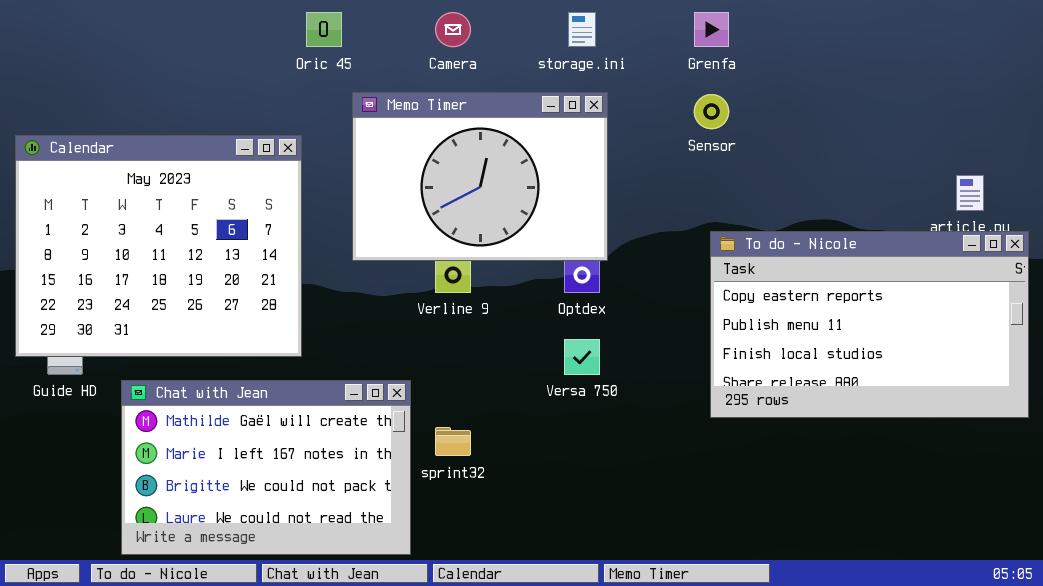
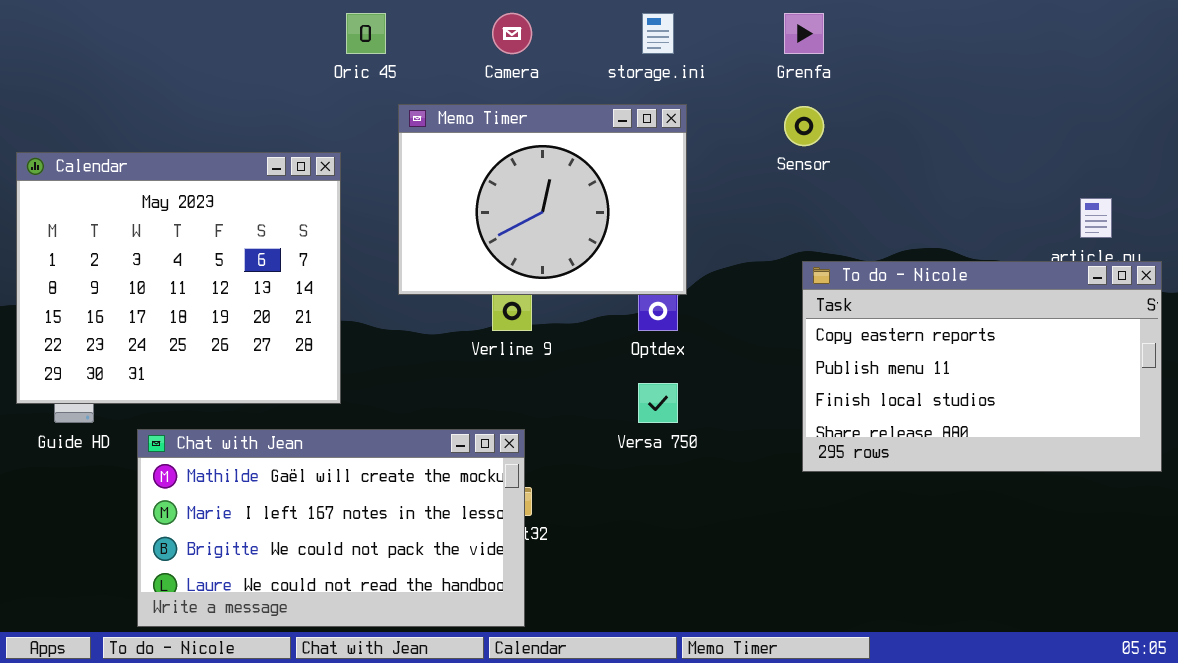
Chat with Jean: [121,380,411,555] -> [137,429,525,627], resized

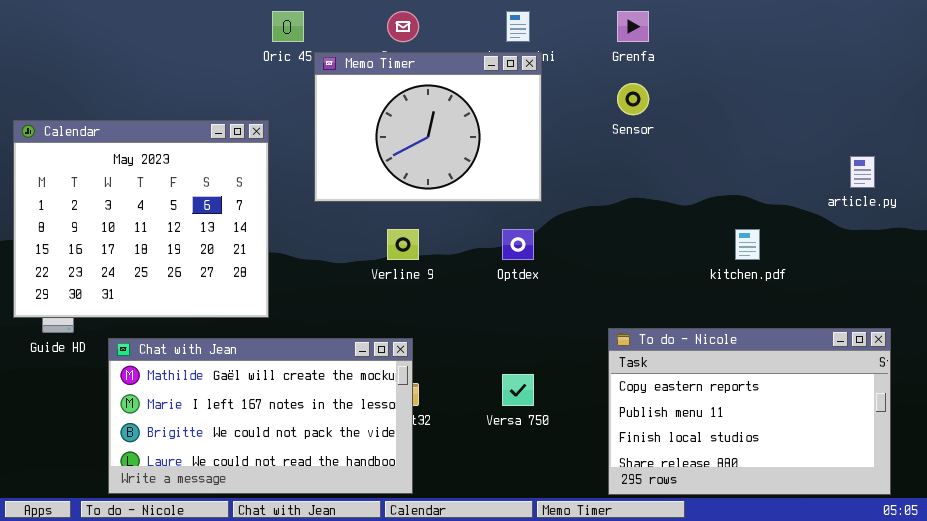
Memo Timer: [398,104,687,295] -> [314,52,542,202], moved
To do - Nicole: [802,261,1162,472] -> [608,328,891,495], moved
Versa 750: [638,383,678,423] -> [502,374,534,406], moved

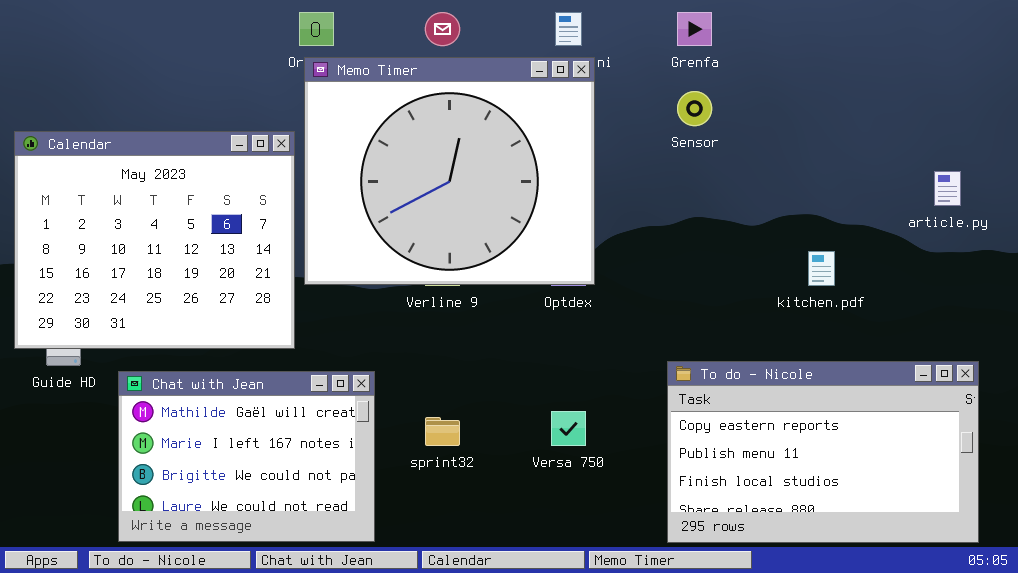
Memo Timer: [314,52,542,202] -> [304,57,595,285], resized
Chat with Jean: [108,338,413,494] -> [118,371,375,542], resized

